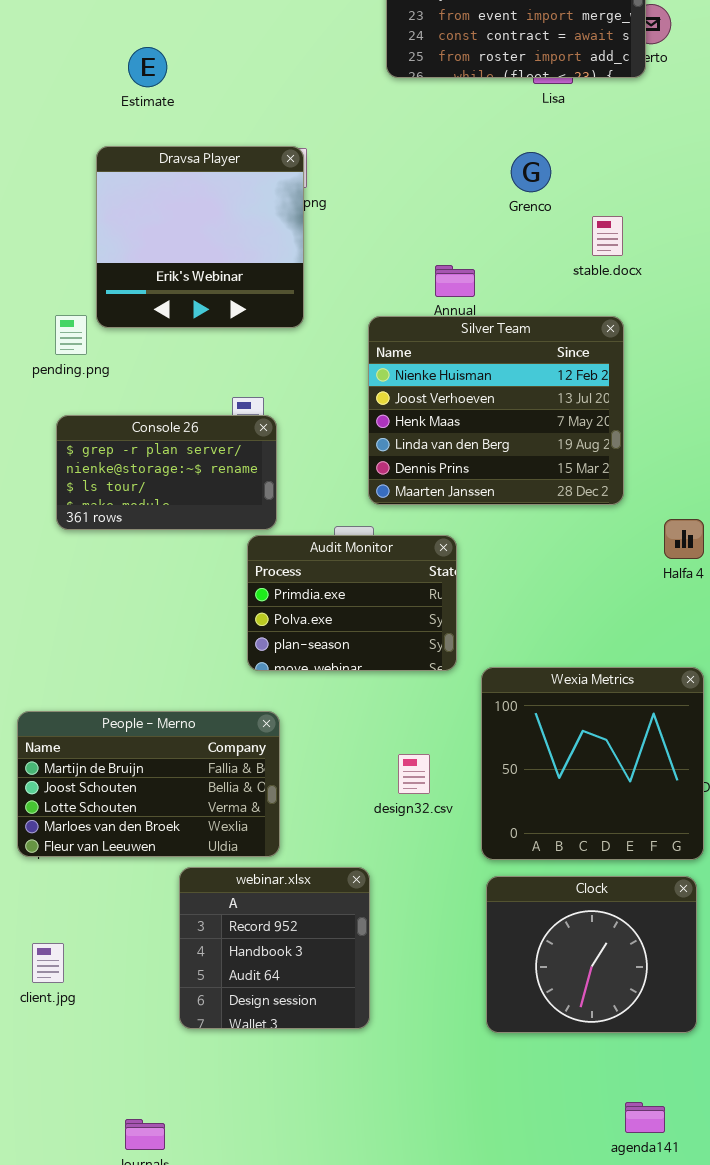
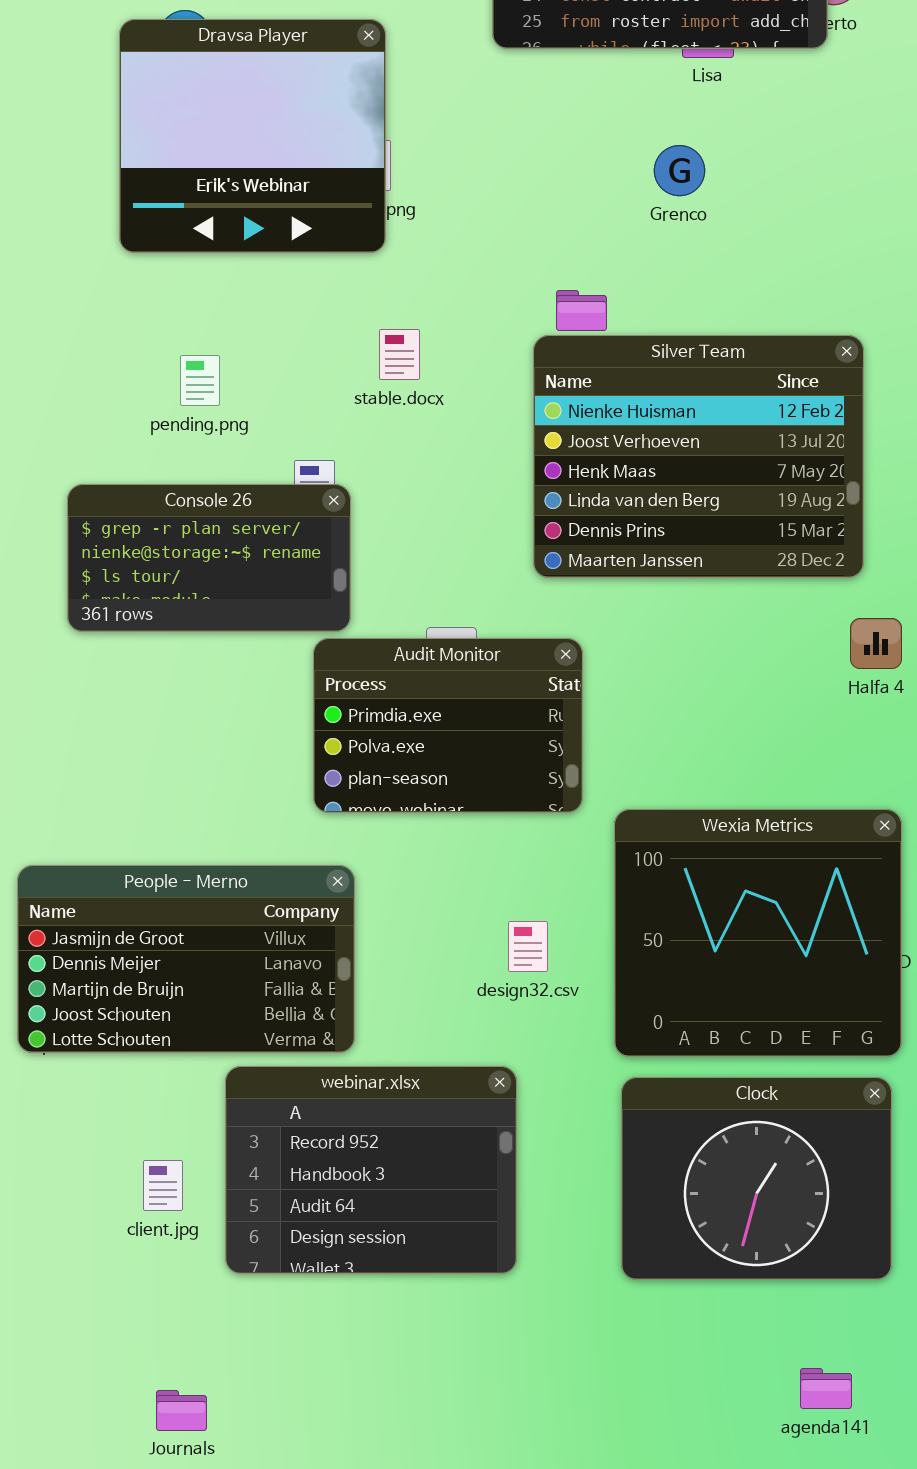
Dravsa Player: [96,146,304,328] -> [119,19,386,253], moved
stable.docx: [592,216,623,256] -> [379,329,420,380], moved
pending.png: [55,315,87,355] -> [180,355,220,406], moved
Silver Team: [368,316,624,505] -> [533,335,864,578], moved
People - Merno: [17,711,280,857] -> [17,865,355,1053], scrolled up 2 rows
webinar.xlsx: [179,867,370,1029] -> [225,1066,517,1274], resized
client.jpg: [32,943,64,983] -> [143,1160,183,1211], moved

